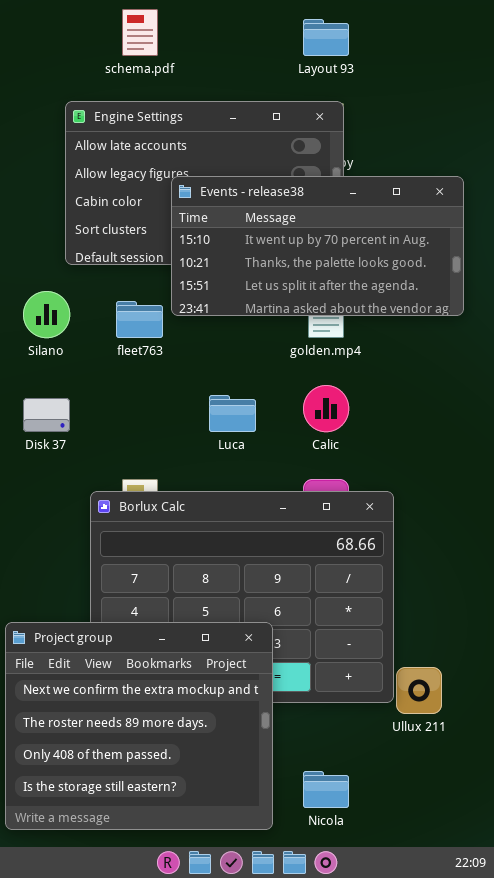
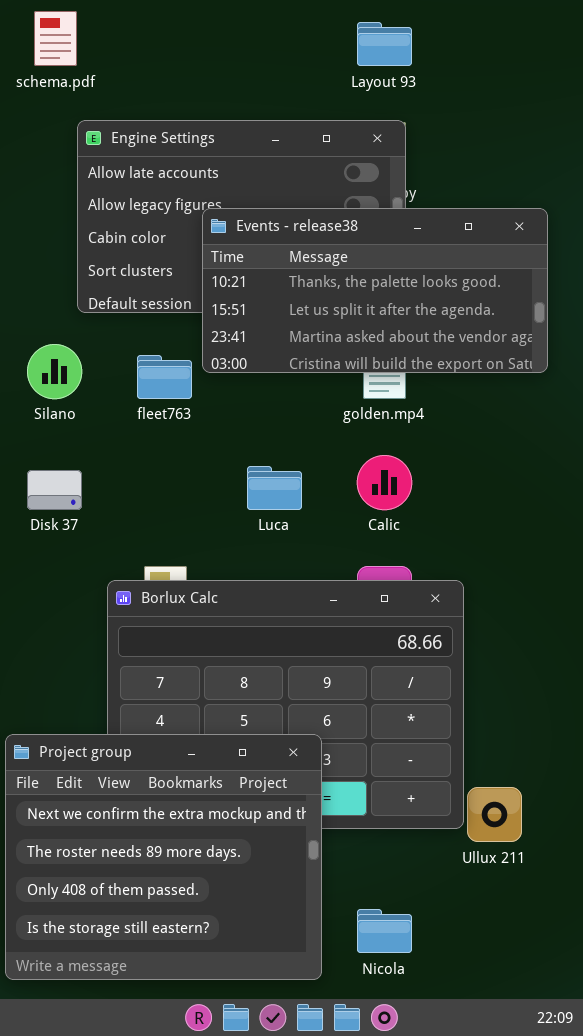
schema.pdf: [122,9,158,56] -> [34,11,77,66], moved
Events - release38: [171,176,464,316] -> [202,208,548,373], scrolled down 1 row

